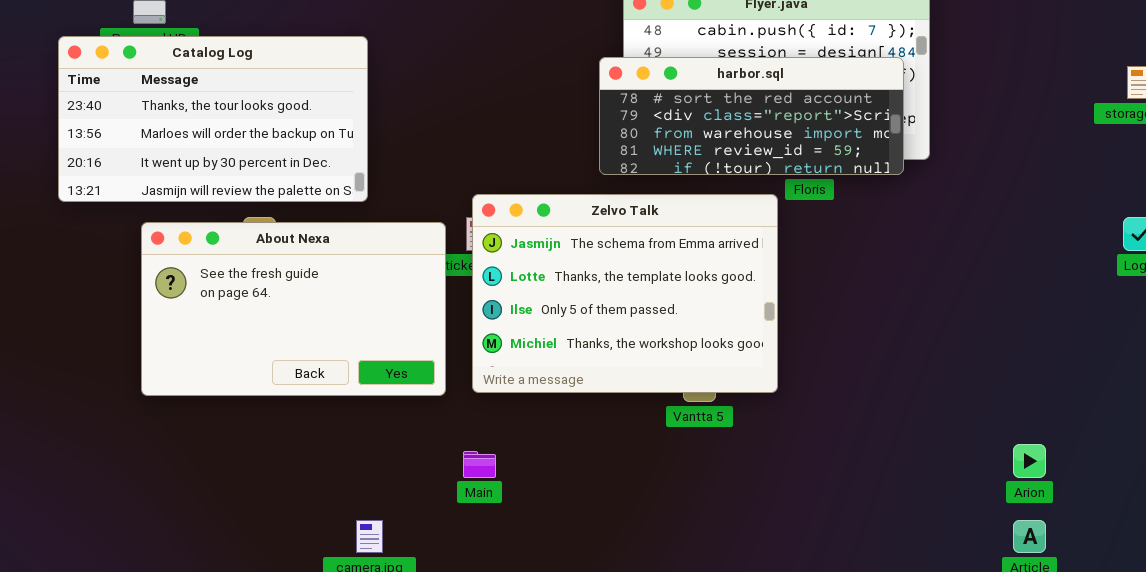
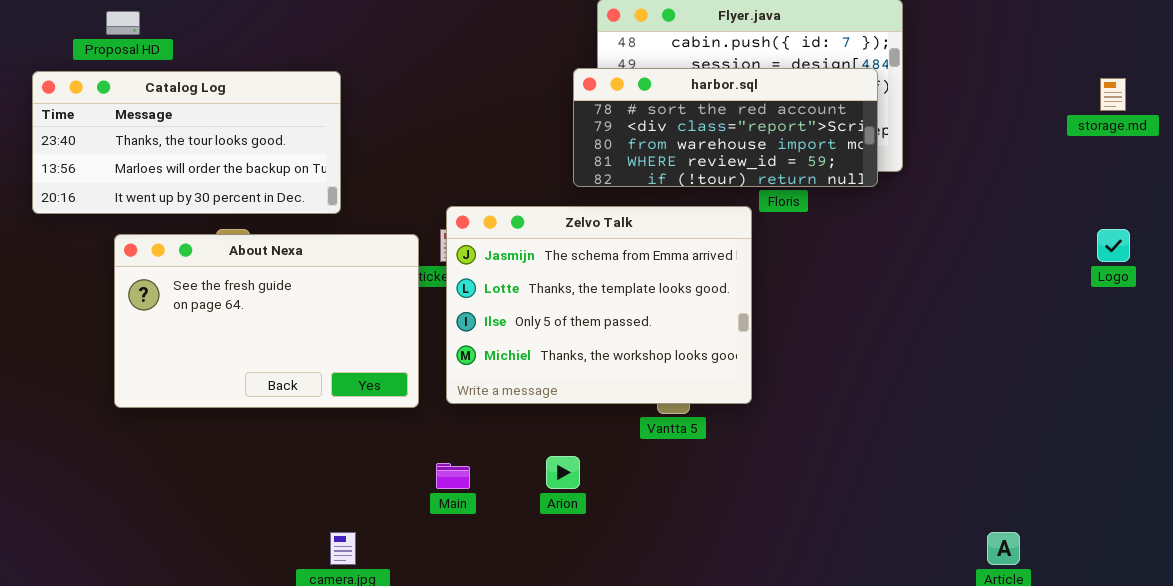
Catalog Log: [58,36,368,202] -> [32,71,341,214], resized
Arion: [1013,444,1046,478] -> [546,456,580,489], moved

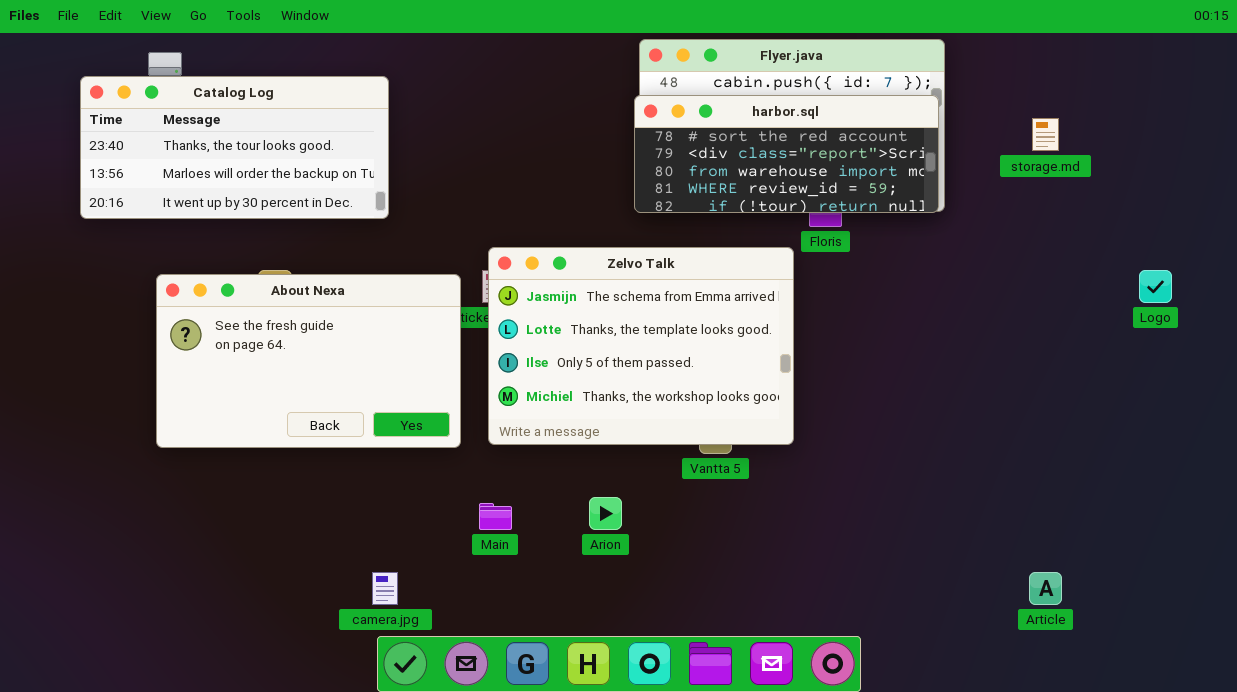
harbor.sql: [573,68,878,187] -> [634,95,939,213], moved
Catalog Log: [32,71,341,214] -> [80,76,389,219], moved
storage.md: [1100,78,1126,111] -> [1032,118,1059,151], moved

